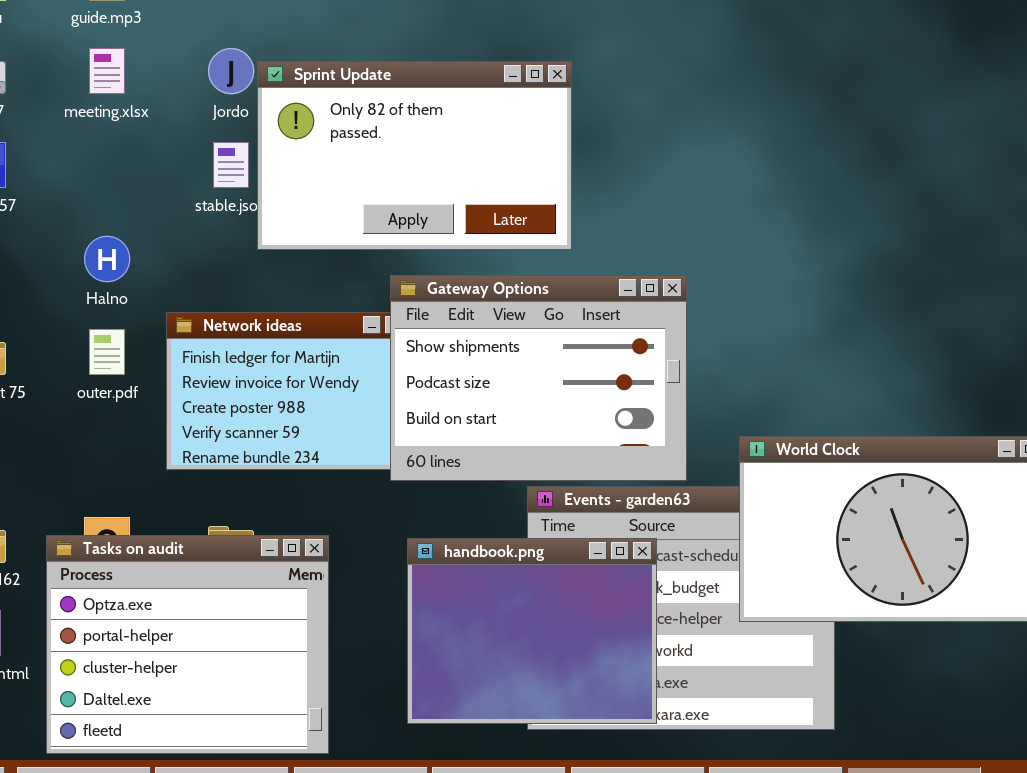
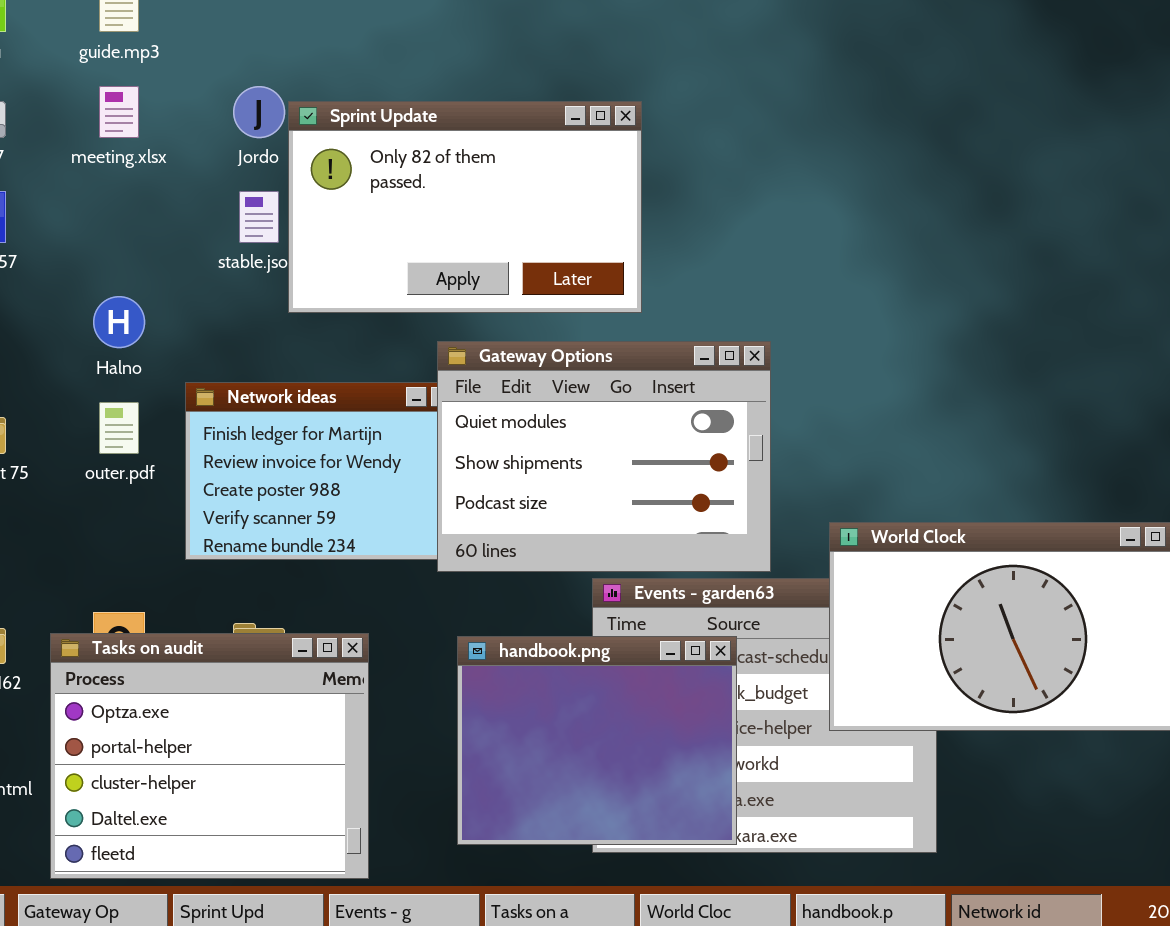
Gateway Options: [390,275,687,481] -> [437,341,771,572], scrolled up 1 row

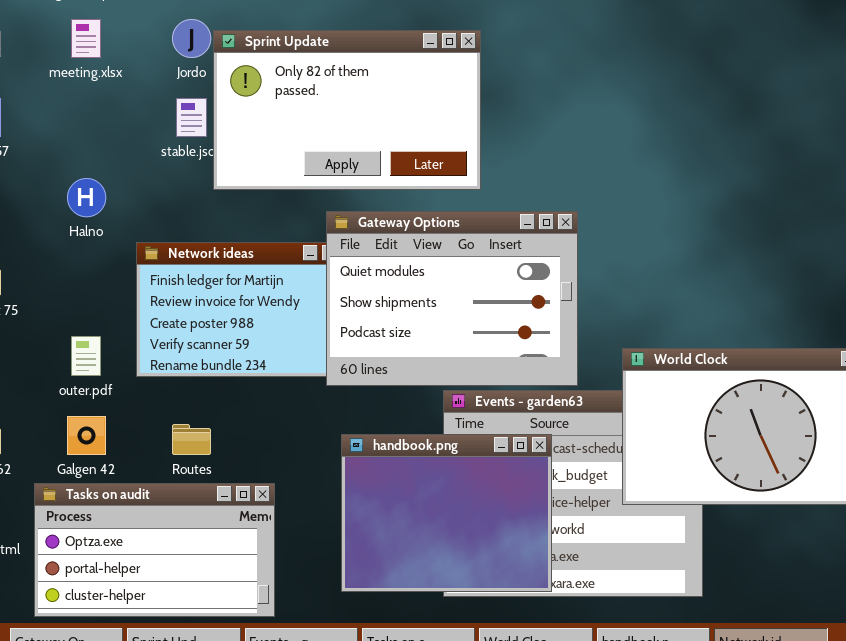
outer.pdf: [99,402,139,454] -> [71,336,101,376], moved
Tasks on audit: [50,633,369,879] -> [34,483,275,617], resized

